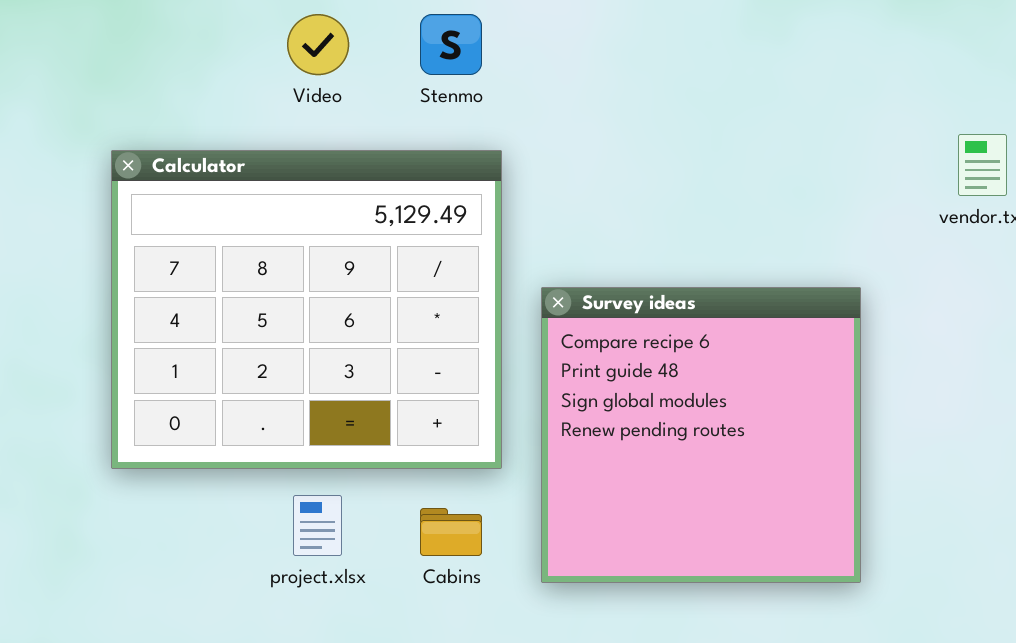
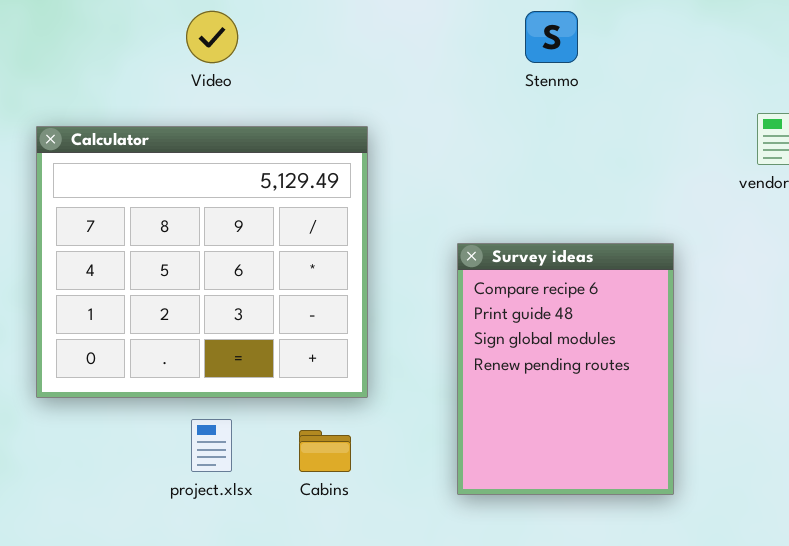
Stenmo: [420,14,482,75] -> [525,11,578,63], moved
Survey ideas: [541,287,861,583] -> [457,243,674,495], resized

